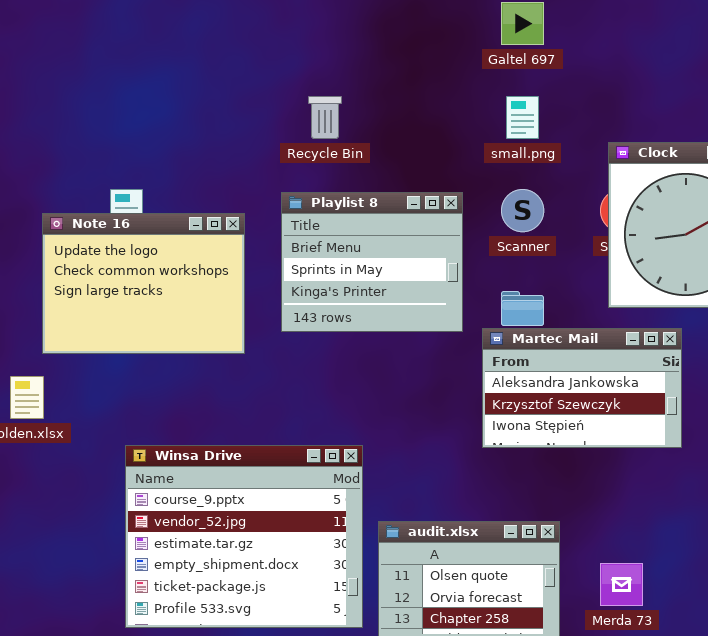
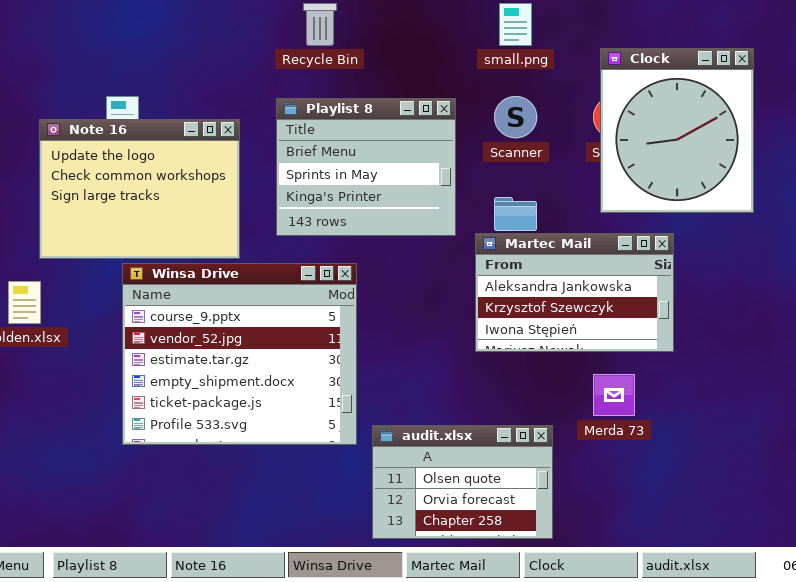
Winsa Drive: [125,445,363,628] -> [122,263,357,445], moved
Merda 73: [600,563,643,606] -> [593,374,635,416], moved

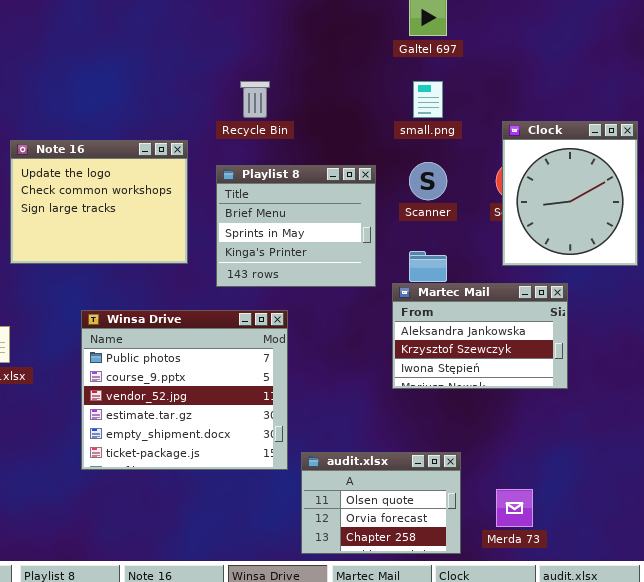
Note 16: [39,119,240,259] -> [10,140,188,264], moved
Winsa Drive: [122,263,357,445] -> [81,310,288,470], scrolled up 1 row
Merda 73: [593,374,635,416] -> [496,489,533,527], moved

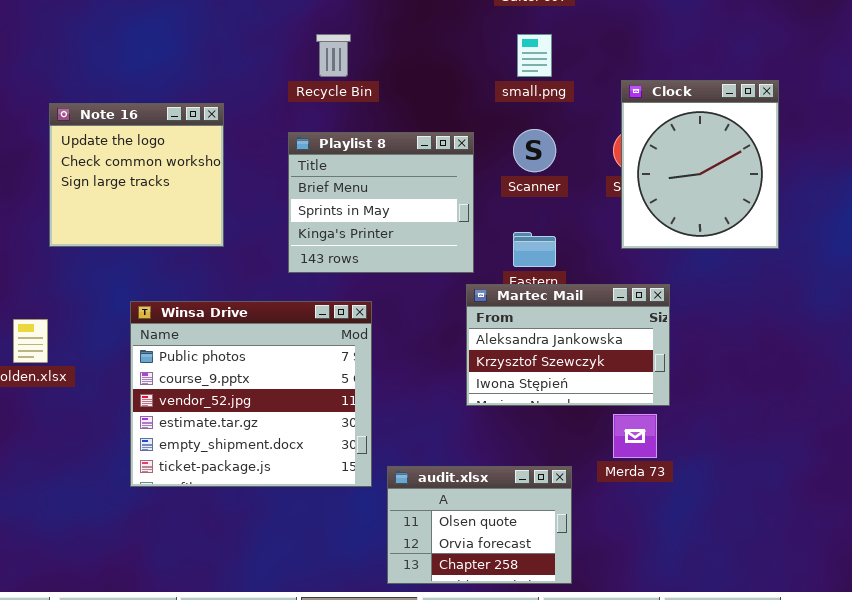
Note 16: [10,140,188,264] -> [49,103,224,247], resized
Martec Mail: [392,283,568,389] -> [466,284,670,406], moved
Merda 73: [496,489,533,527] -> [613,414,657,458], moved

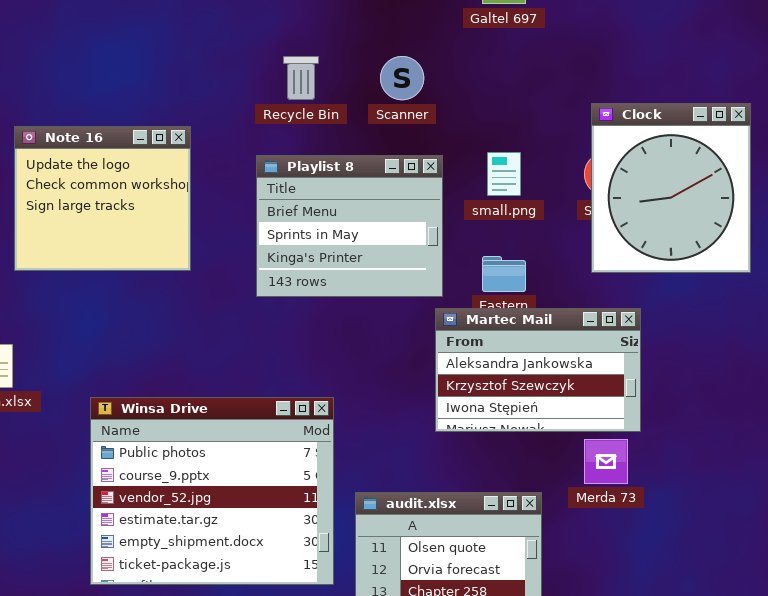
small.png: [517,34,552,77] -> [487,152,521,196], moved
Scanner: [513,129,556,172] -> [380,56,424,100], moved
Winsa Drive: [130,301,372,487] -> [90,397,334,585], moved

